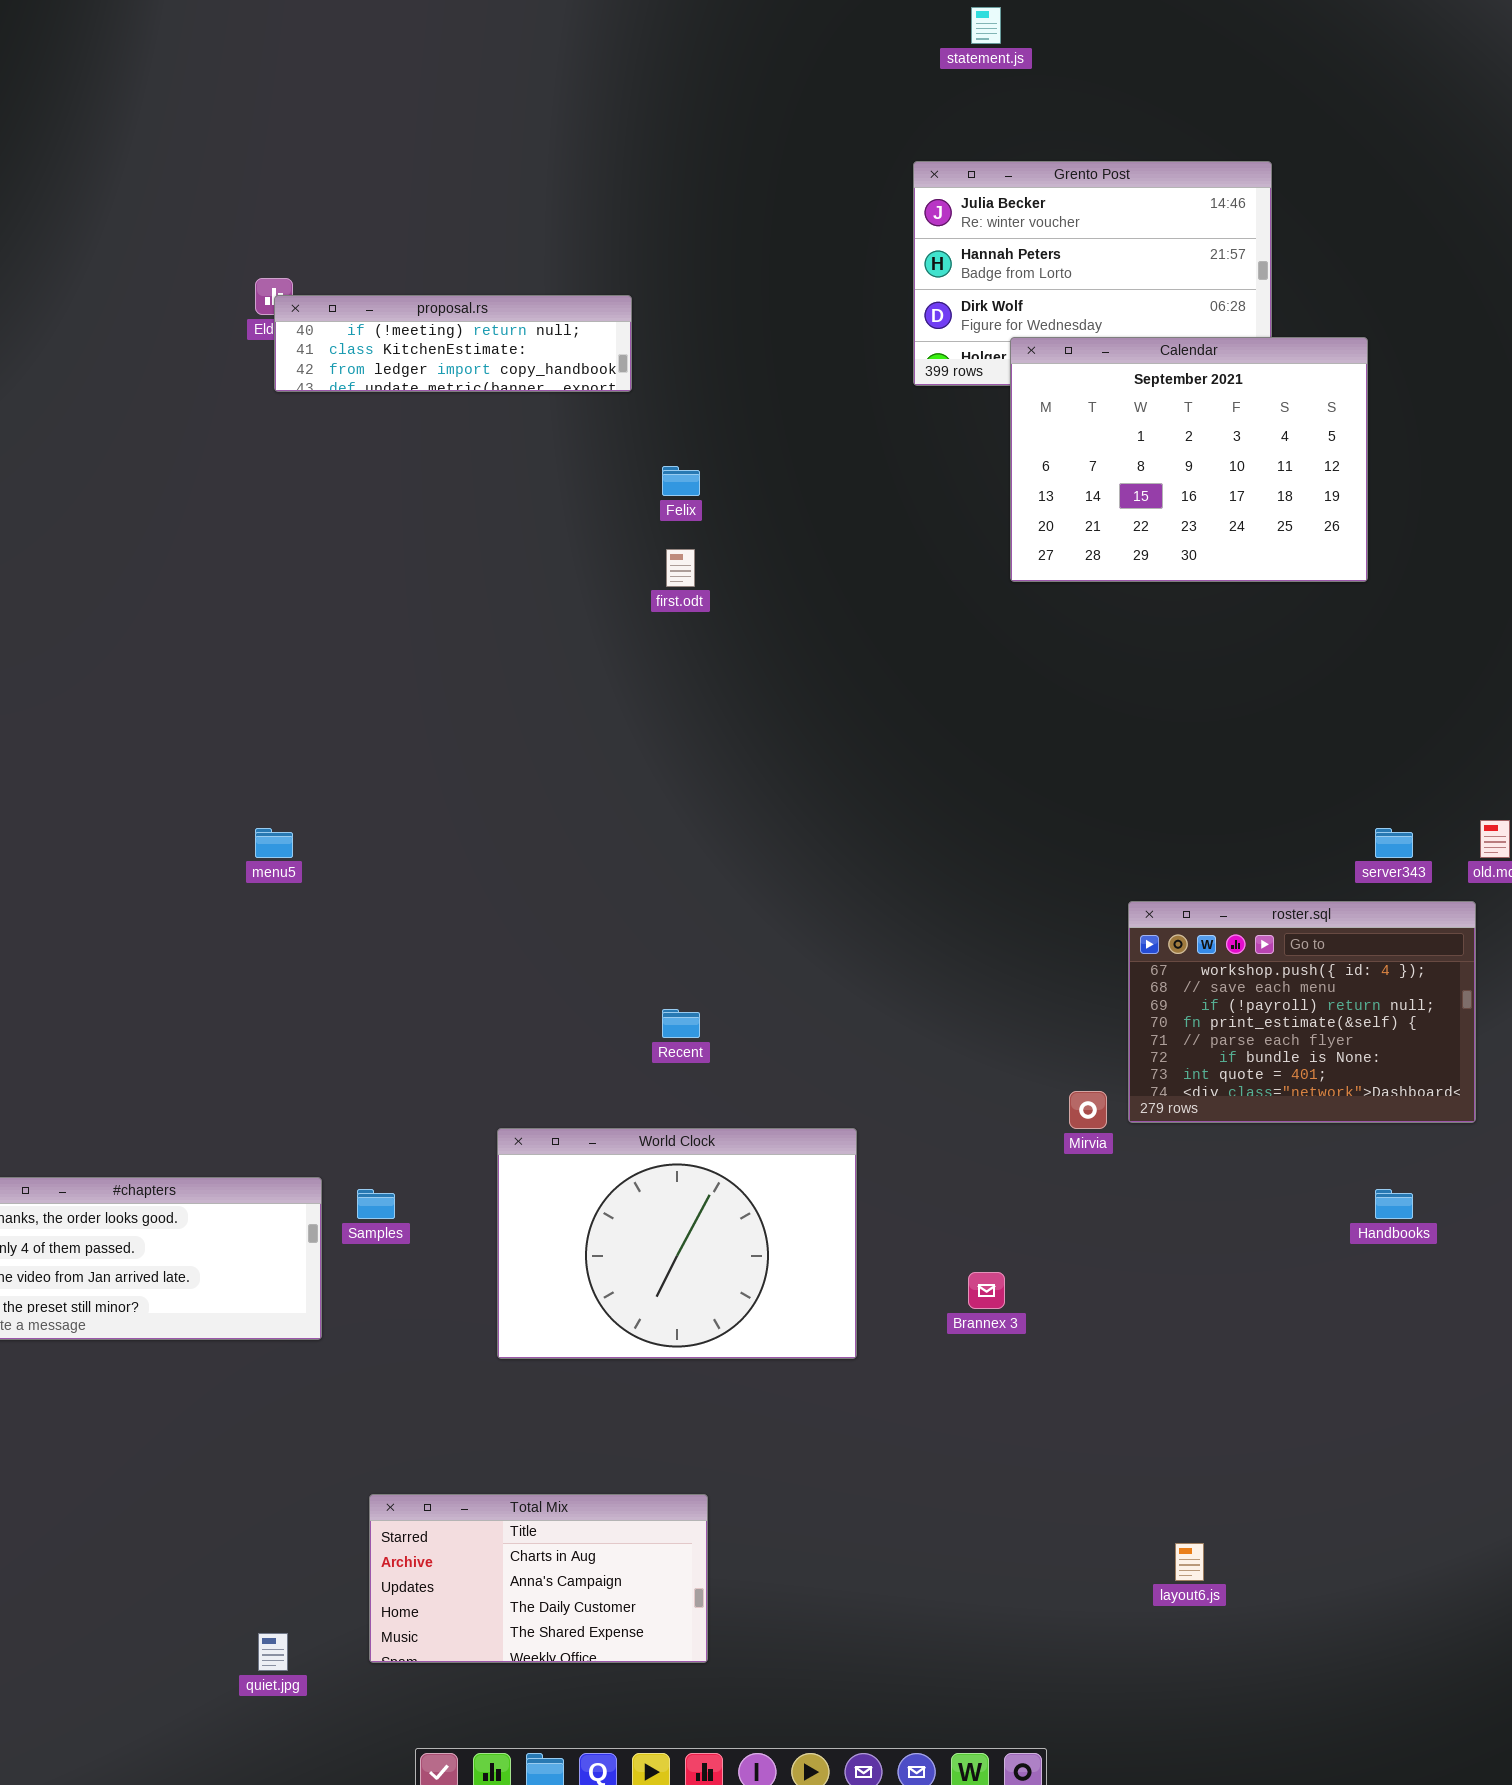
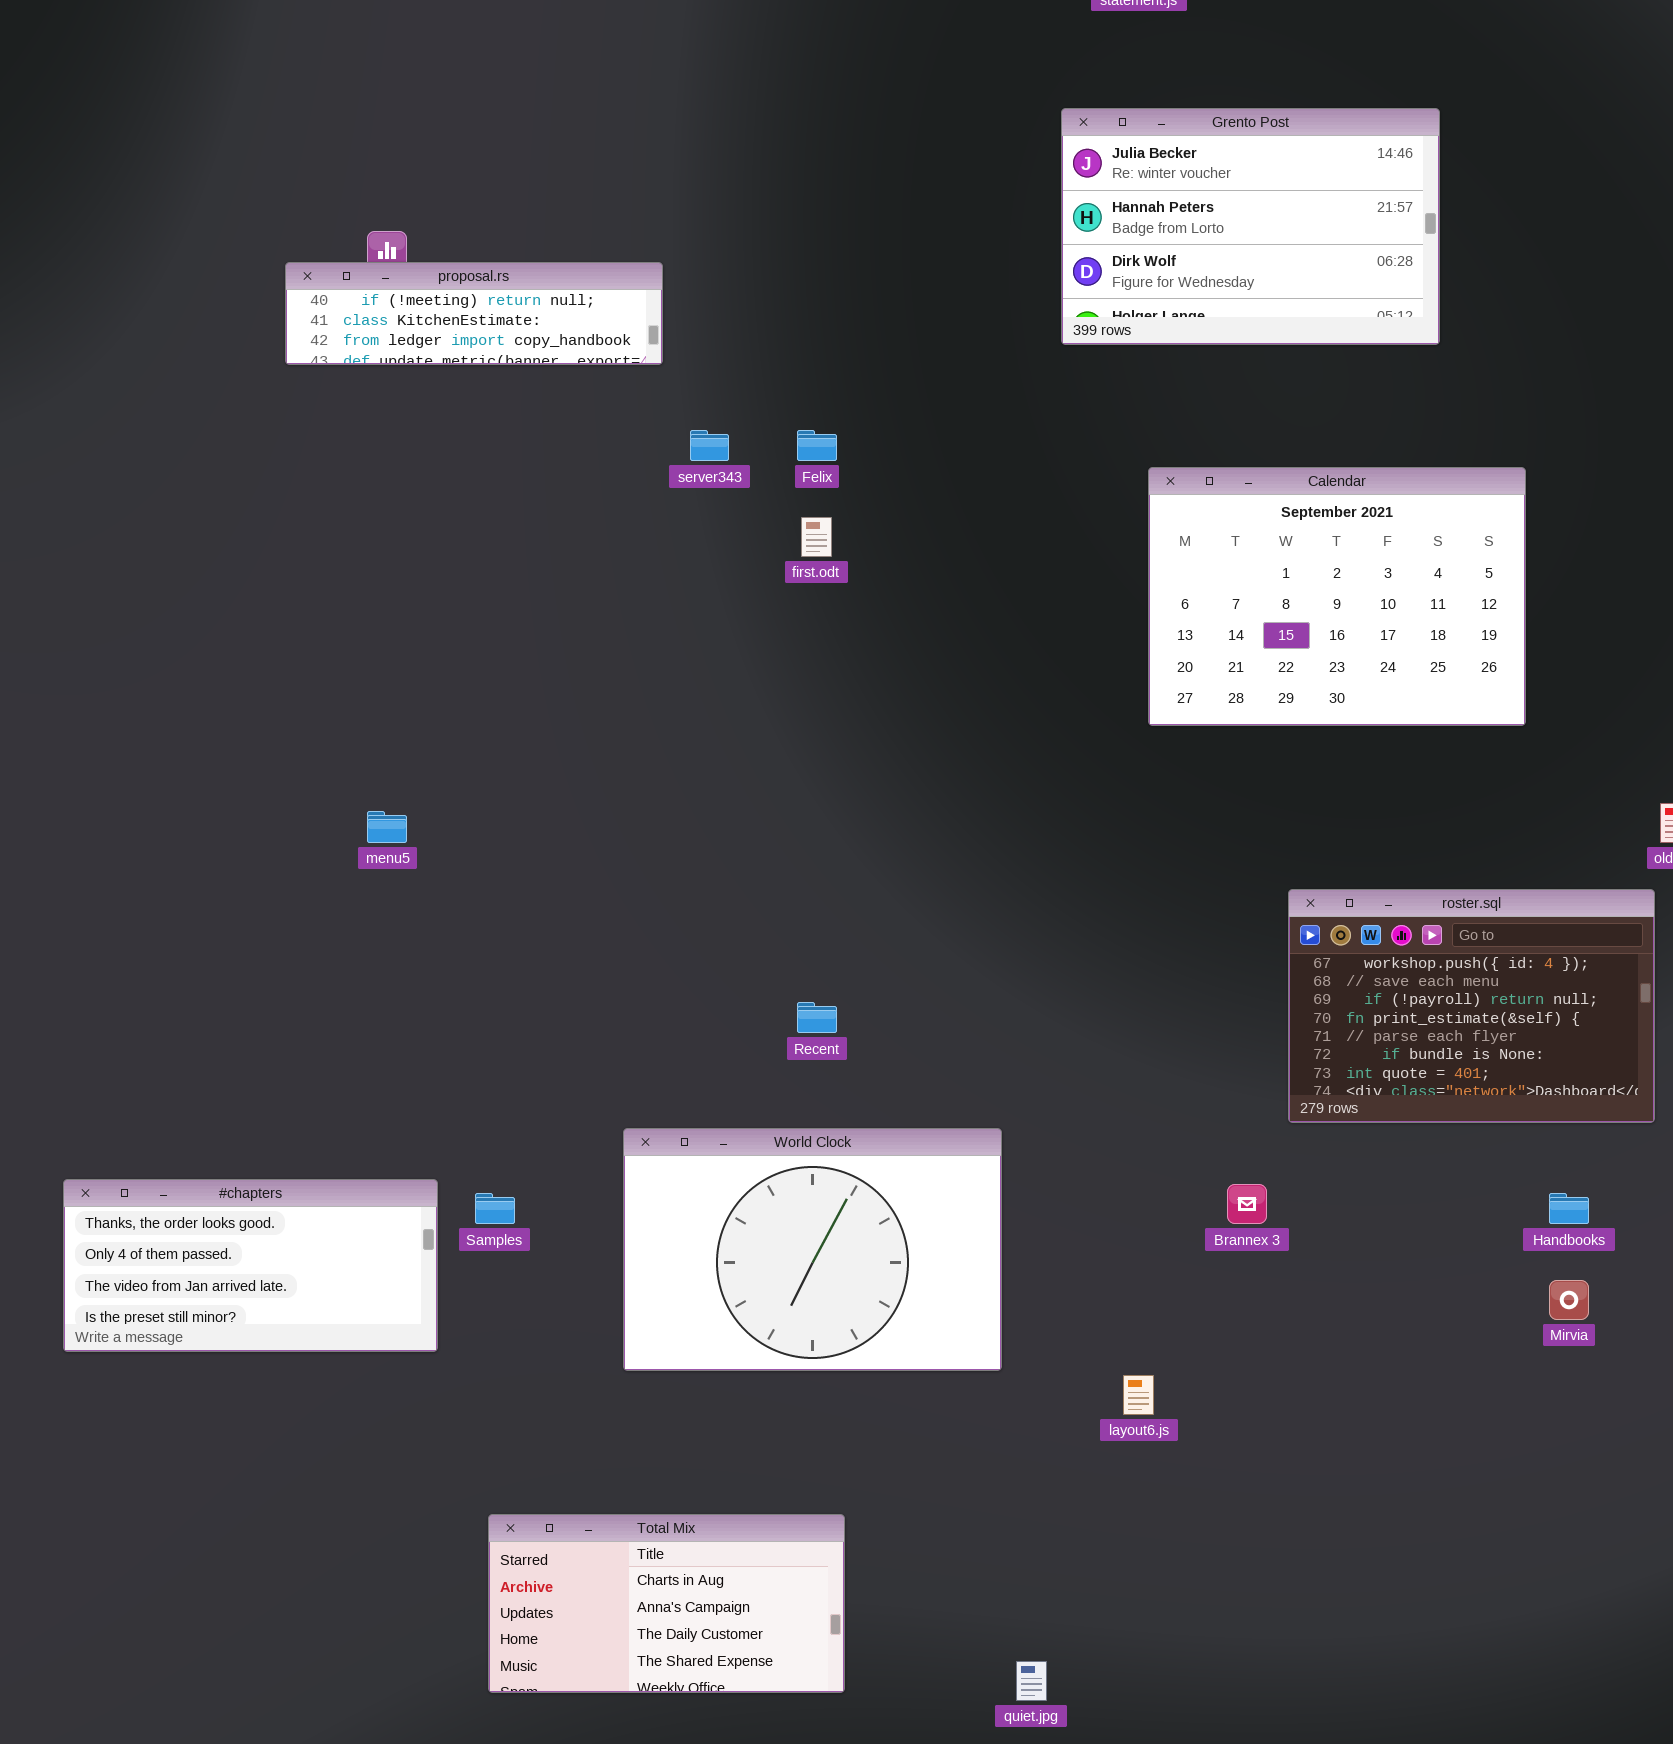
proposal.rs: [274,295,632,392] -> [285,262,663,365], moved
Calendar: [1010,337,1368,582] -> [1148,467,1526,726], moved
server343: [1375,828,1413,858] -> [690,430,729,461], moved
Mirvia: [1069,1091,1107,1129] -> [1549,1280,1589,1320], moved
Brannex 3: [968,1272,1005,1309] -> [1227,1184,1267,1224], moved
layout6.js: [1175,1543,1204,1581] -> [1123,1375,1154,1415], moved
quiet.jpg: [258,1633,288,1671] -> [1016,1661,1047,1701], moved

